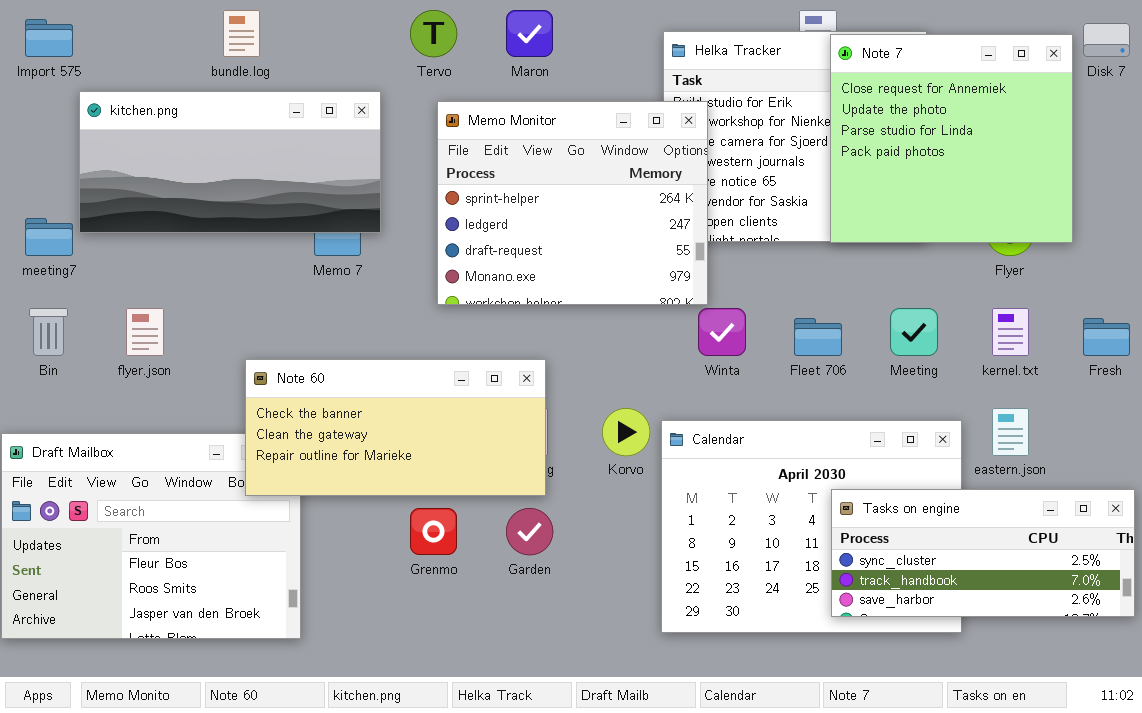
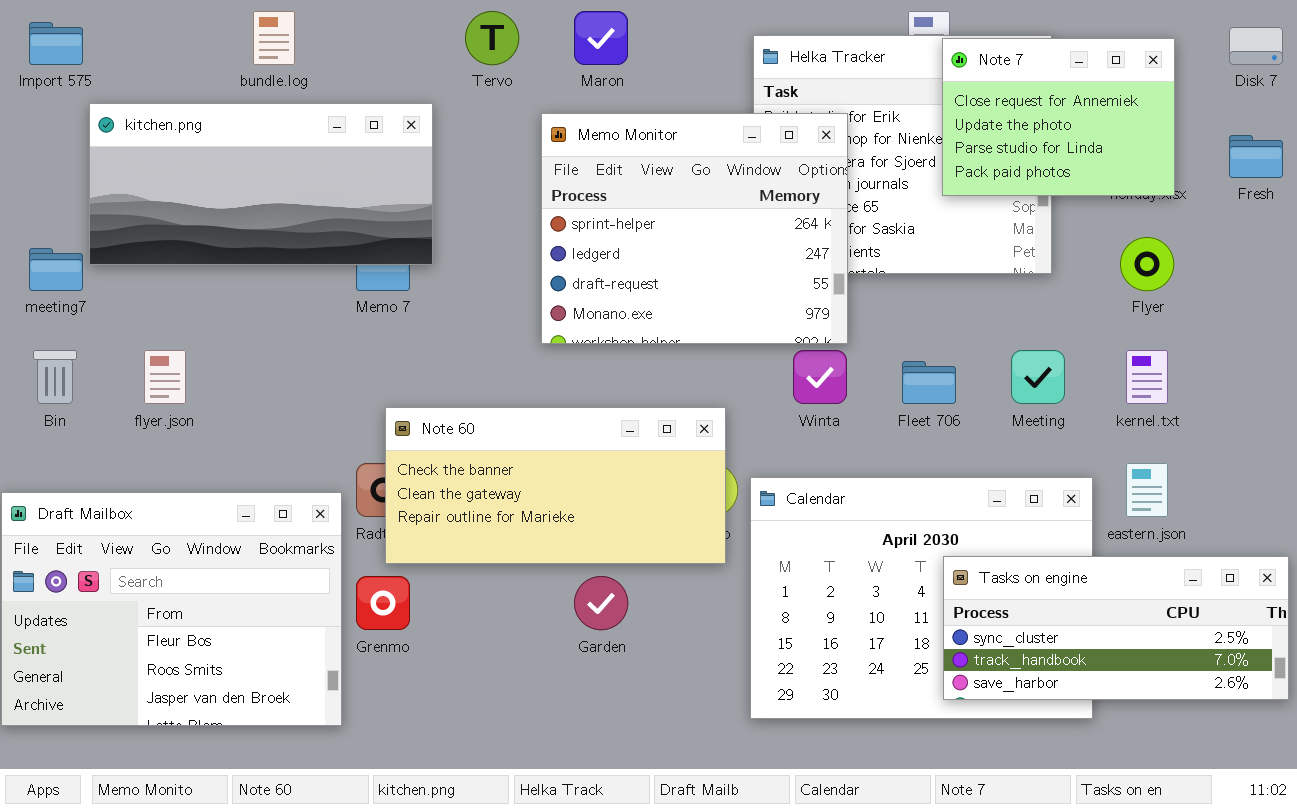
Note 7: [830,34,1073,243] -> [942,38,1175,196], resized
Memo Monitor: [437,101,708,305] -> [541,113,848,344], moved
Fresh: [1083,318,1130,356] -> [1229,135,1283,178], moved
Note 60: [245,359,546,496] -> [385,407,726,564], moved
Grenmo: [410,508,457,555] -> [356,576,410,630], moved

